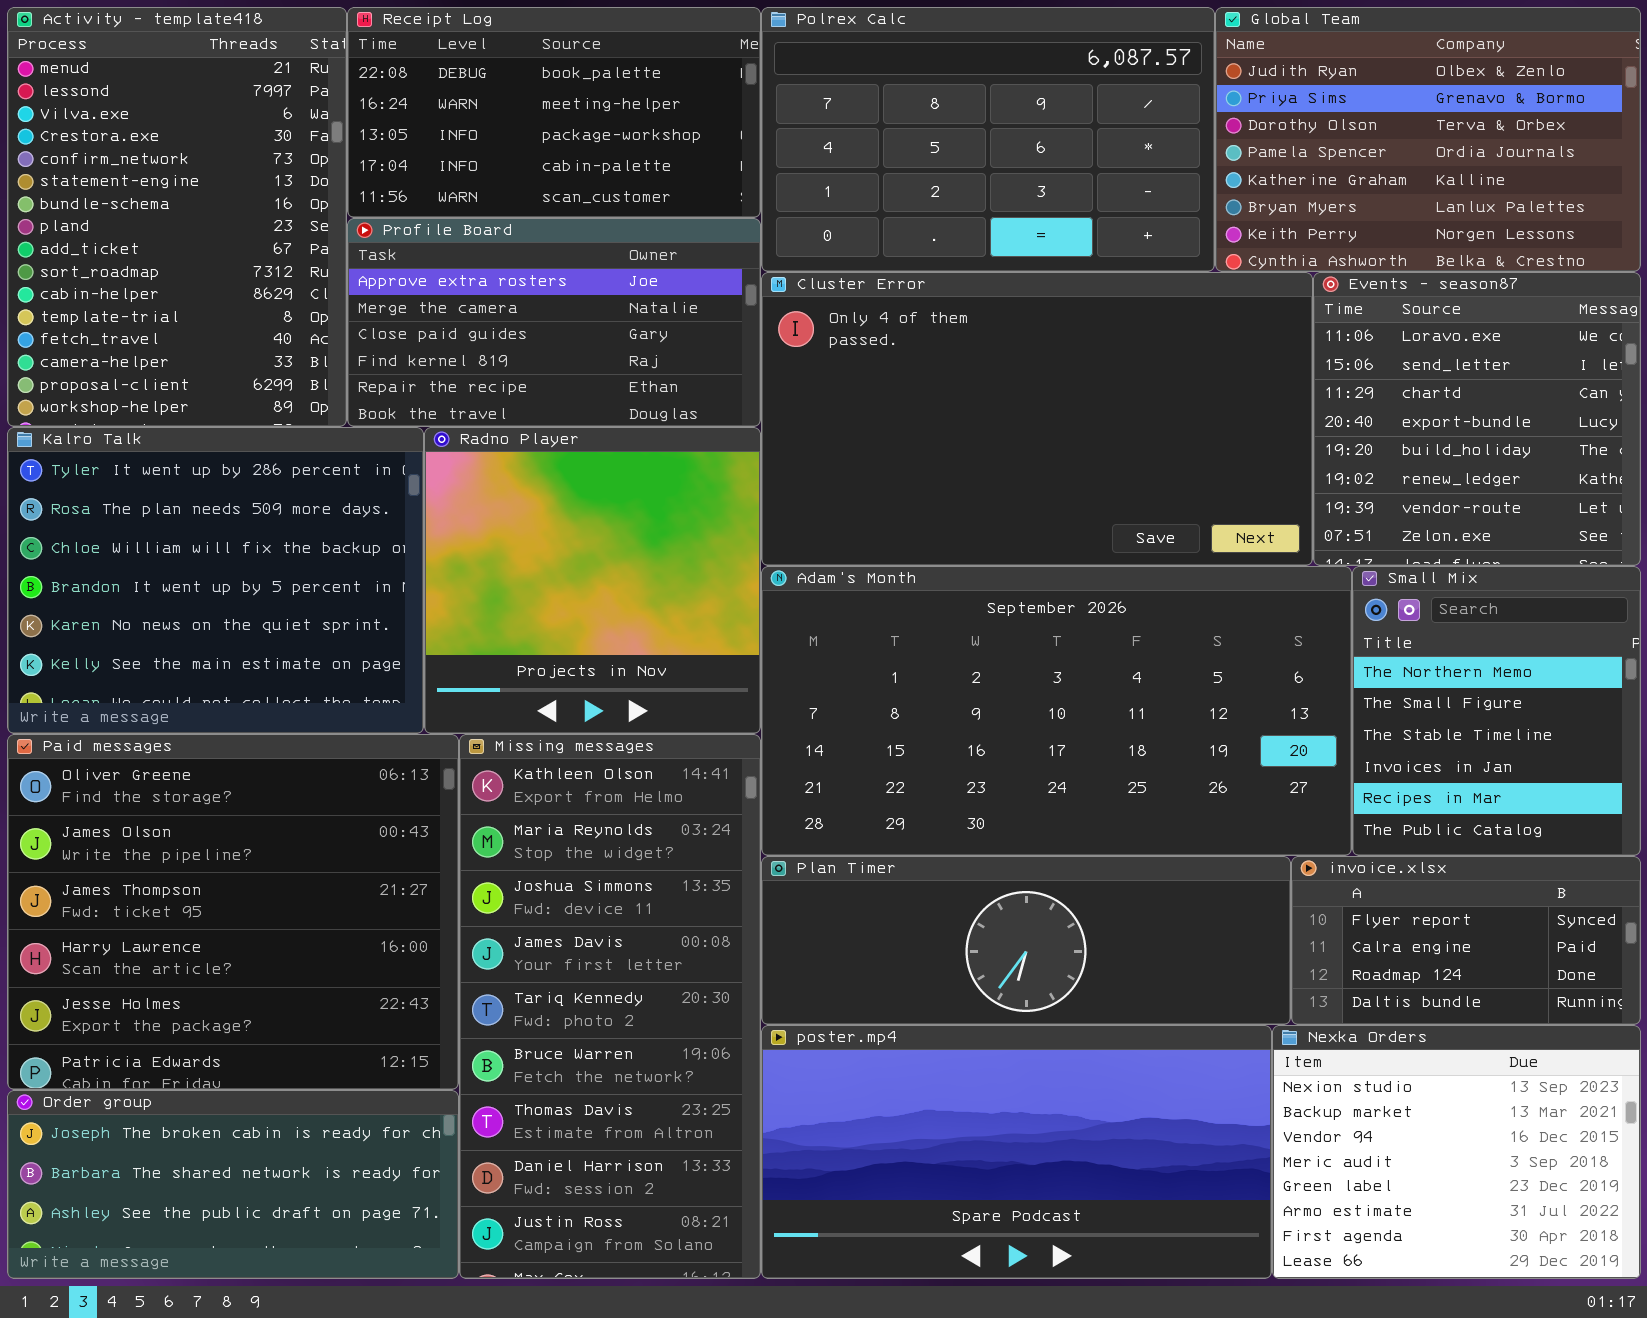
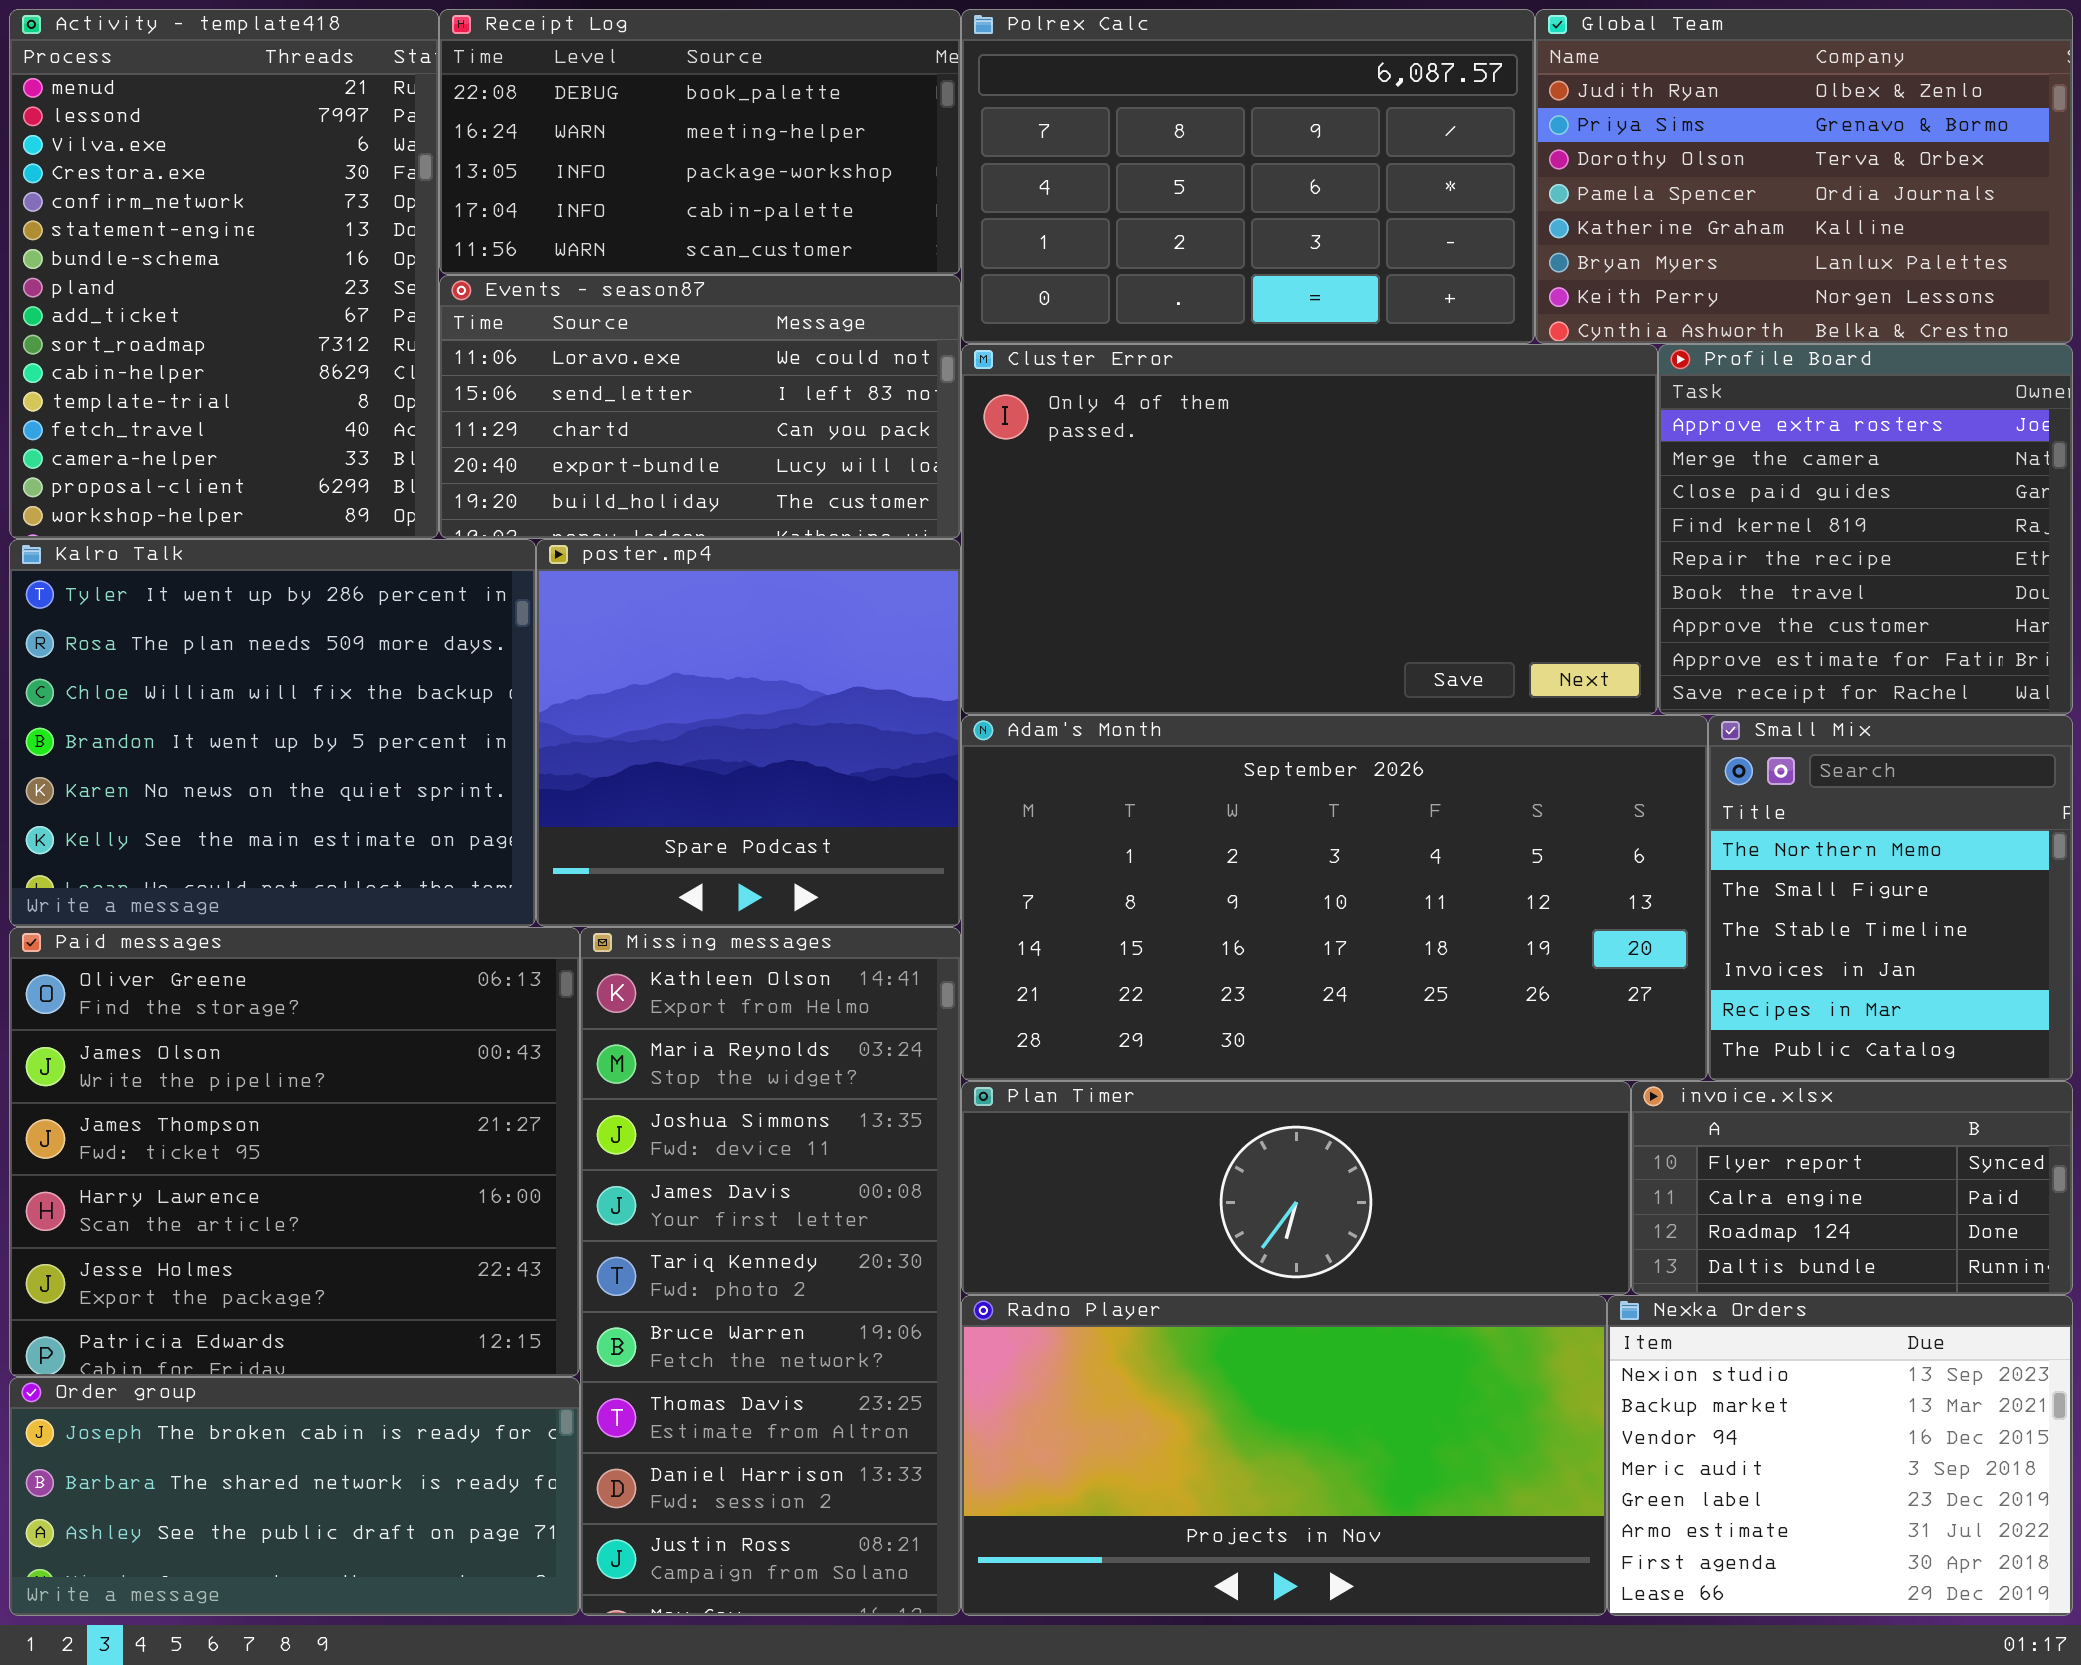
Profile Board: [347,218,761,427] -> [1658,344,2073,715], moved, resized
Events - season87: [1313,272,1641,566] -> [439,275,961,539], moved, resized
Radno Player: [424,427,761,734] -> [961,1295,1607,1616], moved, resized
poster.mp4: [761,1025,1272,1279] -> [536,539,961,927], moved, resized

